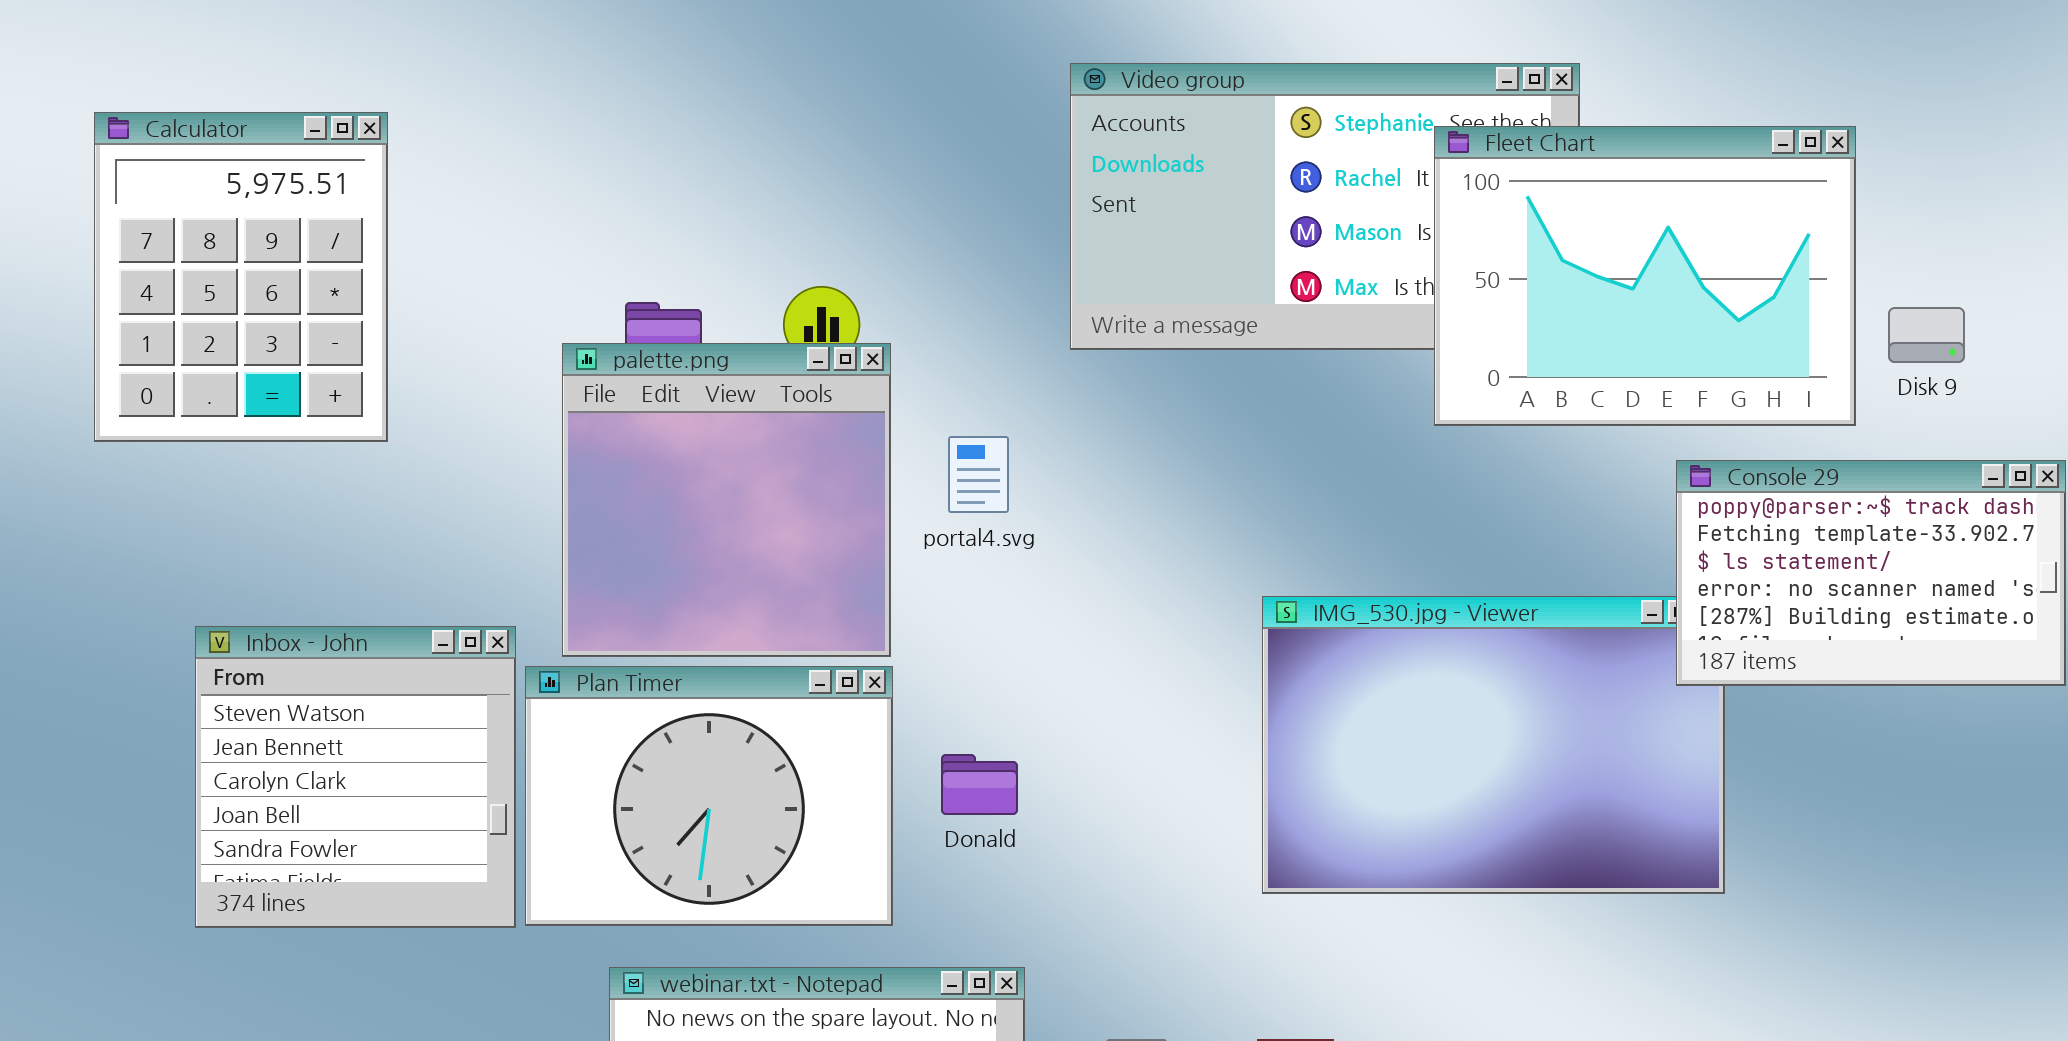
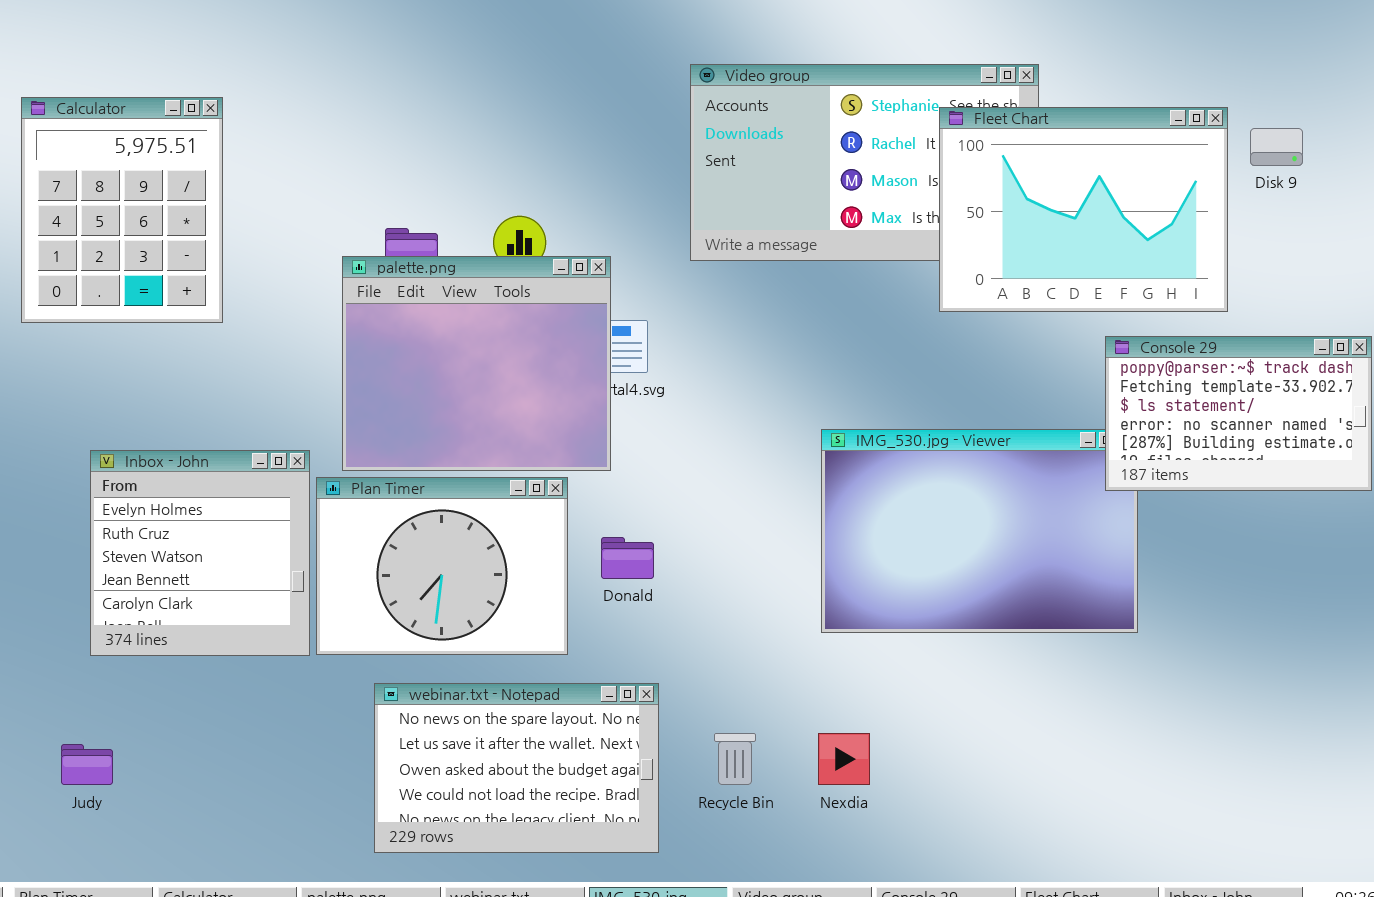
Disk 9: [1888,307,1965,363] -> [1250,128,1303,166], moved
palette.png: [562,343,891,657] -> [342,256,611,471], resized
Inbox - John: [195,626,516,928] -> [90,450,310,656], scrolled up 2 rows

